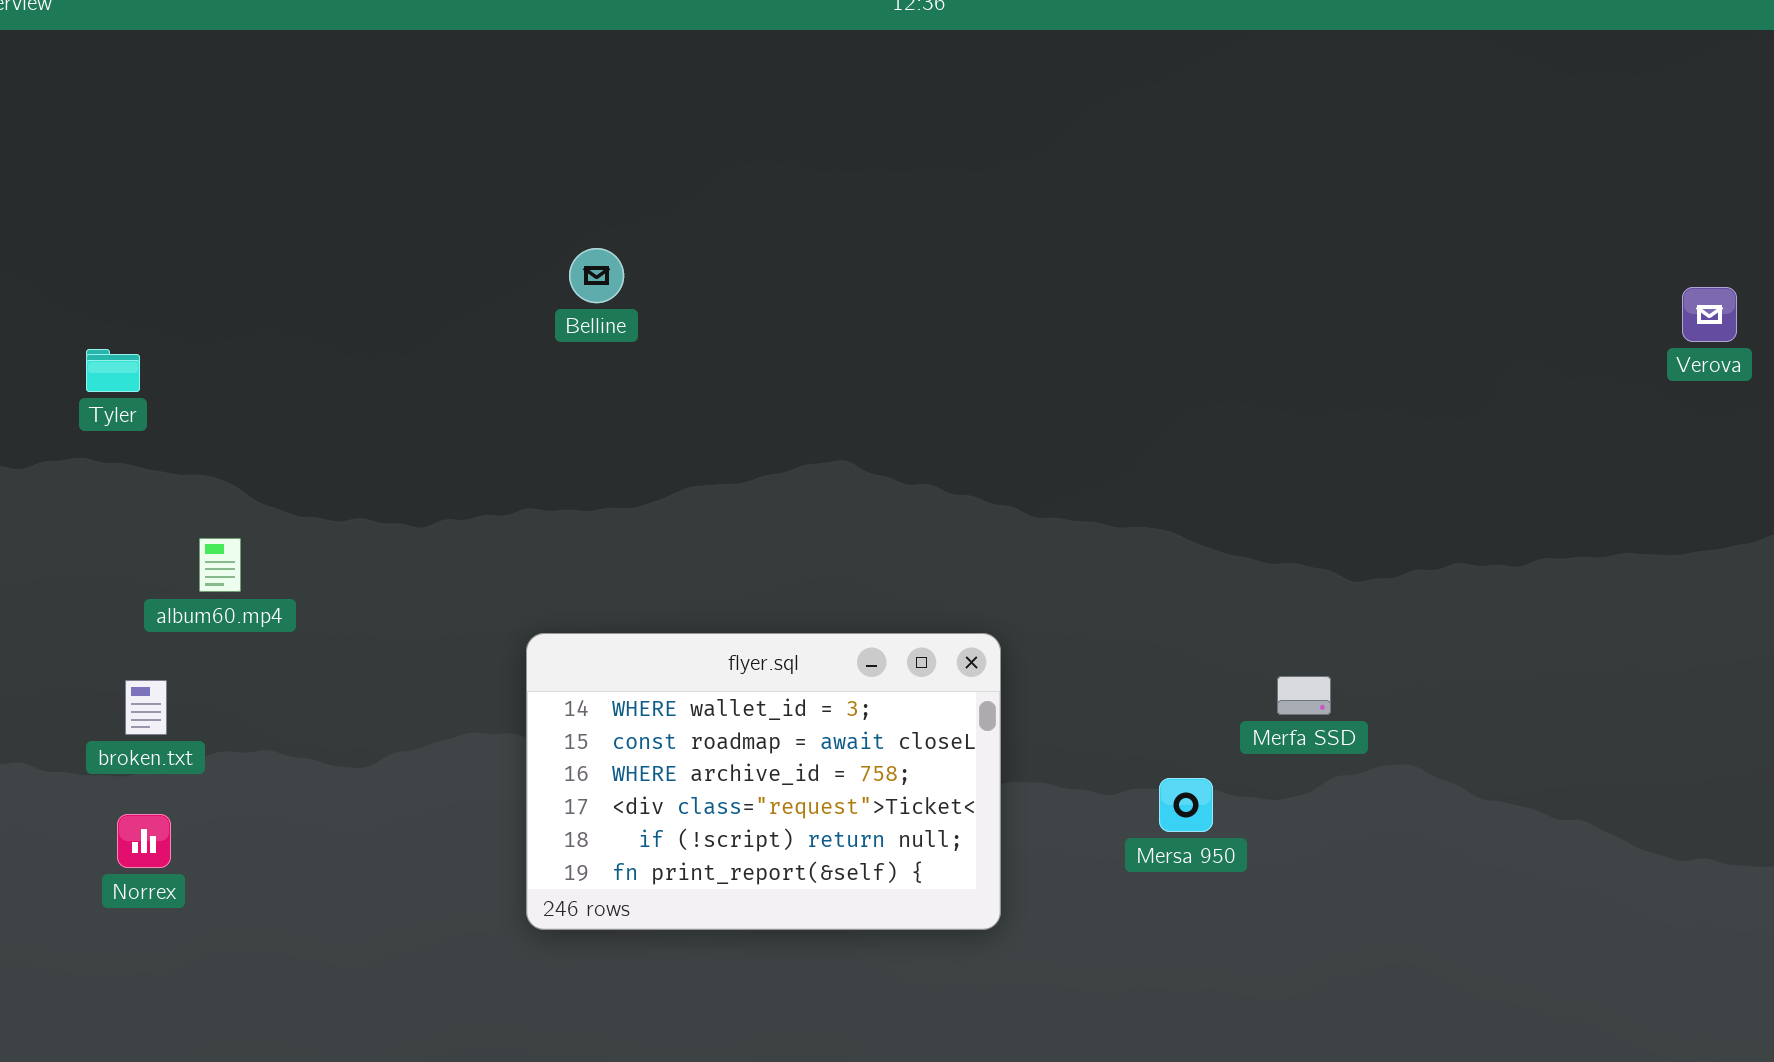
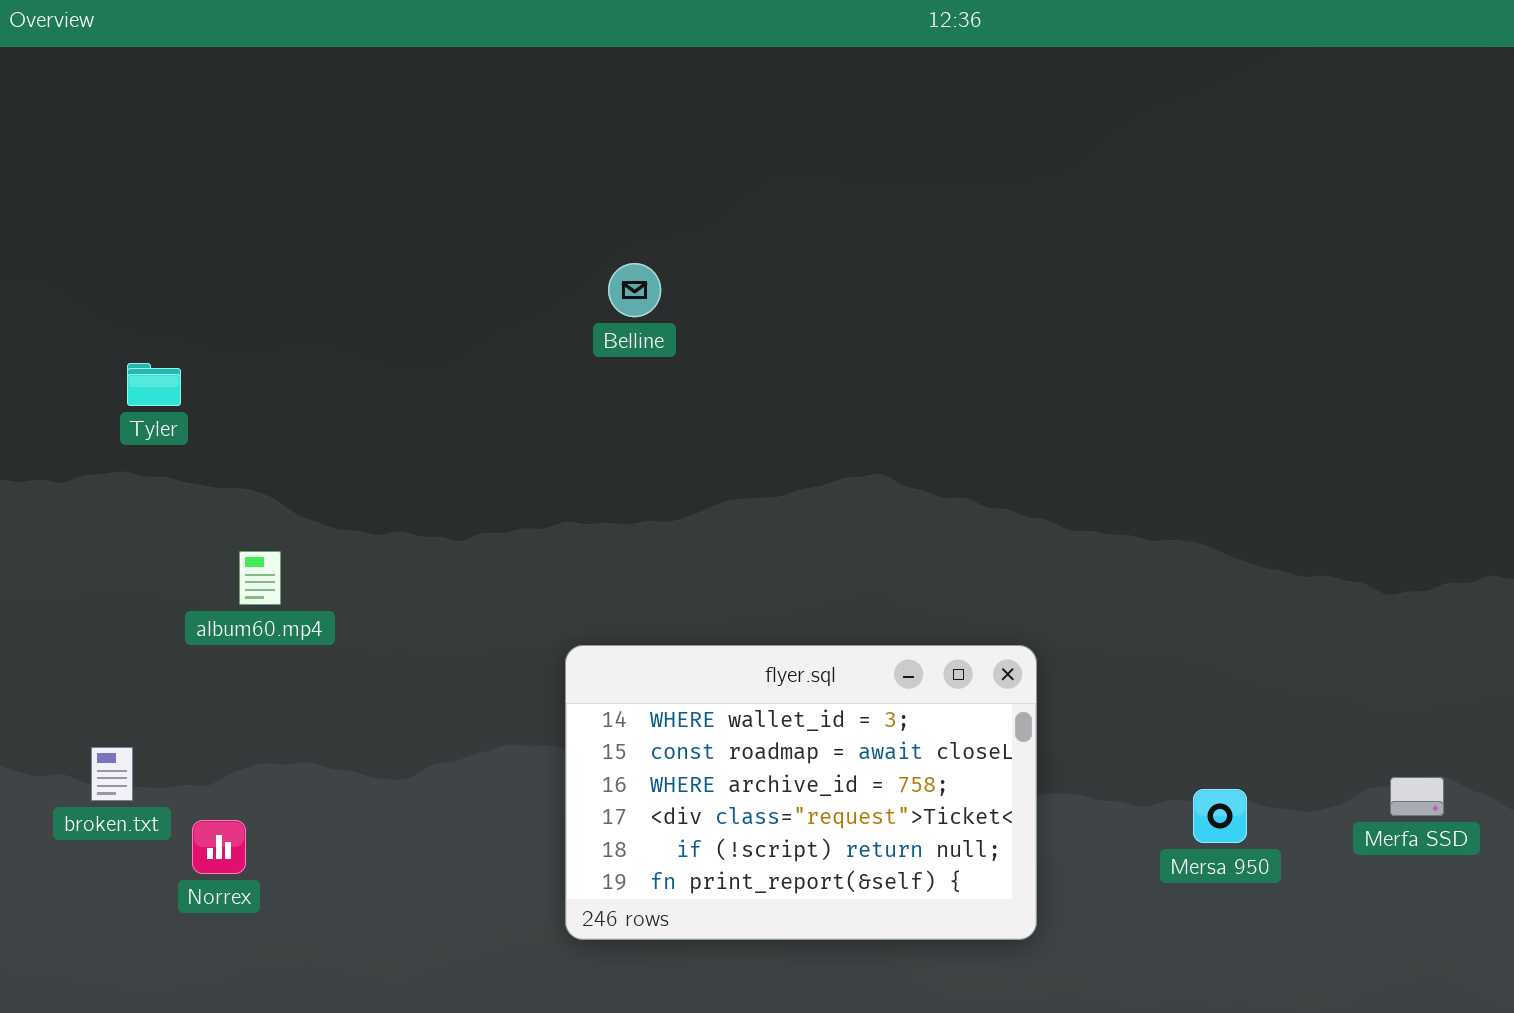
Merfa SSD: [1277,676,1331,715] -> [1390,777,1444,816], moved
broken.txt: [125,680,167,735] -> [91,747,133,801], moved
Norrex: [117,814,171,868] -> [192,820,246,874], moved

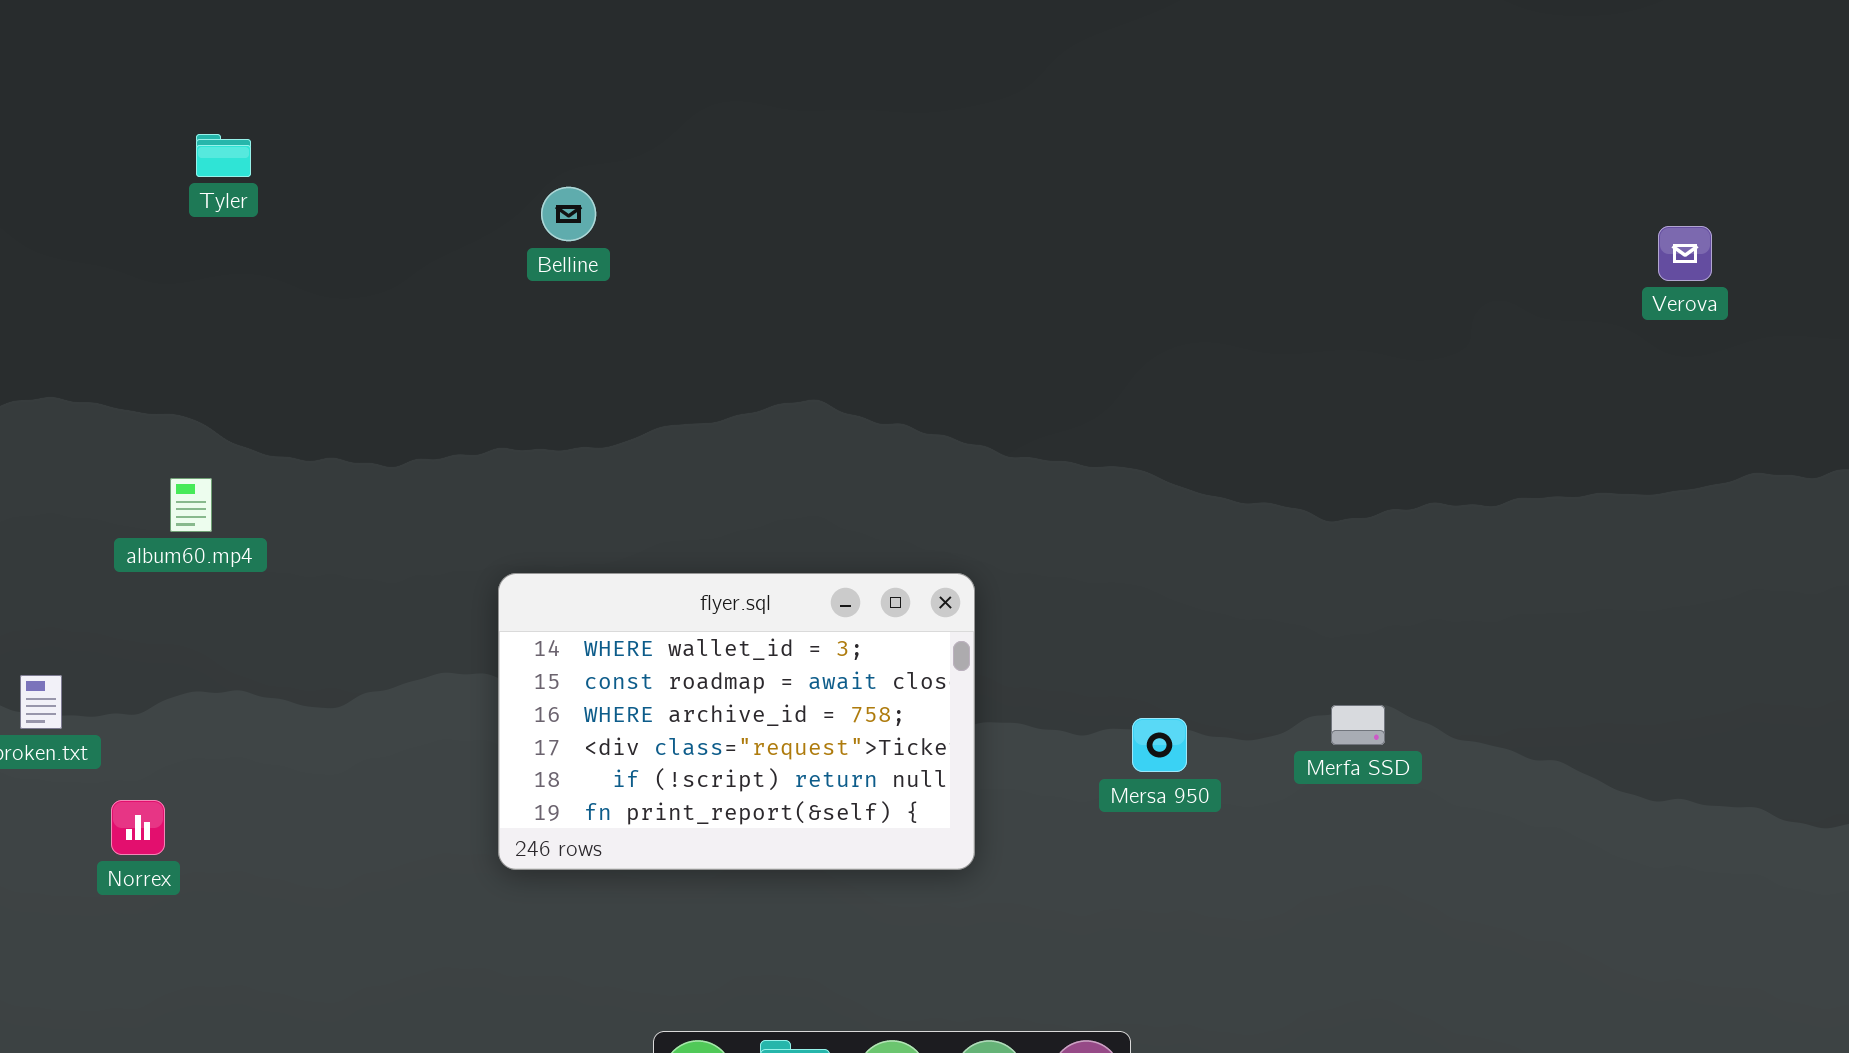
Tyler: [127,363,181,406] -> [196,134,251,177], moved
Norrex: [192,820,246,874] -> [111,800,165,855], moved

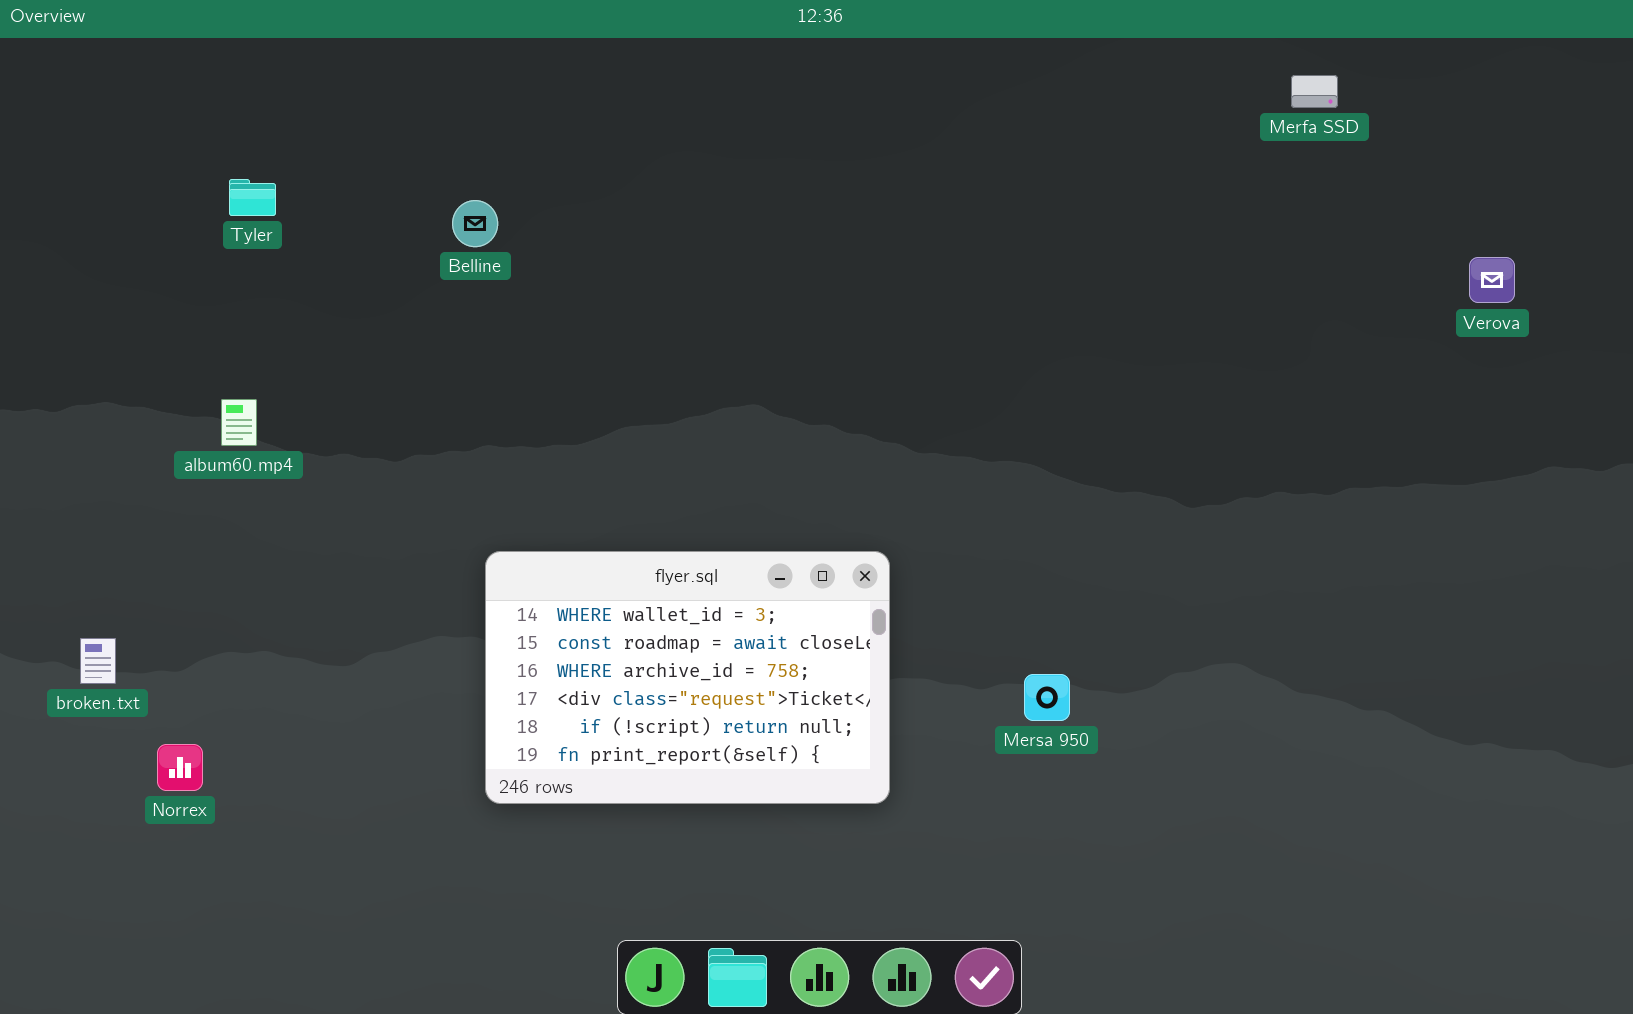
Belline: [541,187,596,241] -> [452,200,498,247], moved
album60.mp4: [170,478,212,532] -> [221,399,257,446], moved
Merfa SSD: [1331,705,1385,745] -> [1291,75,1338,108], moved

